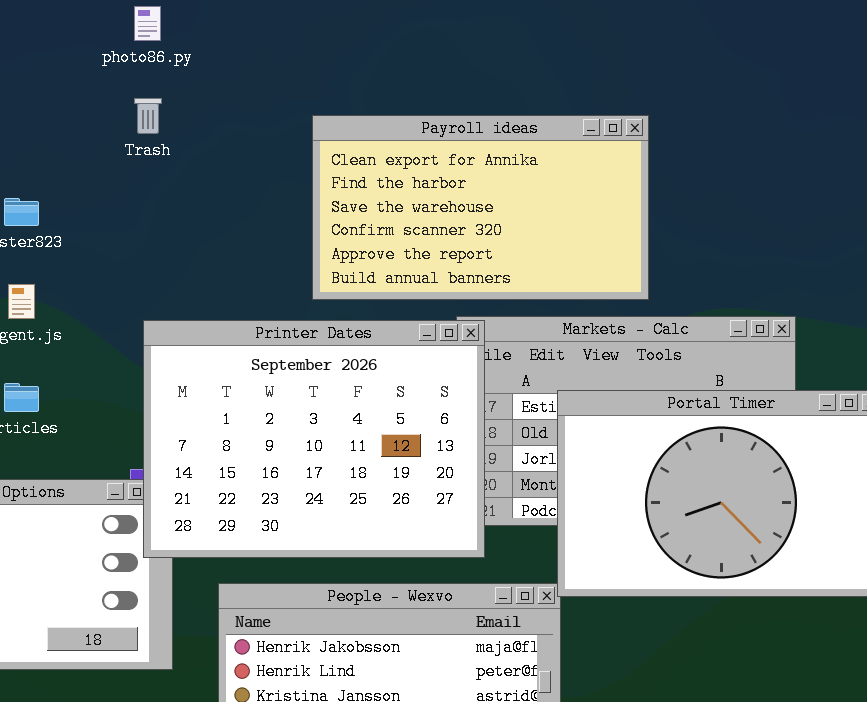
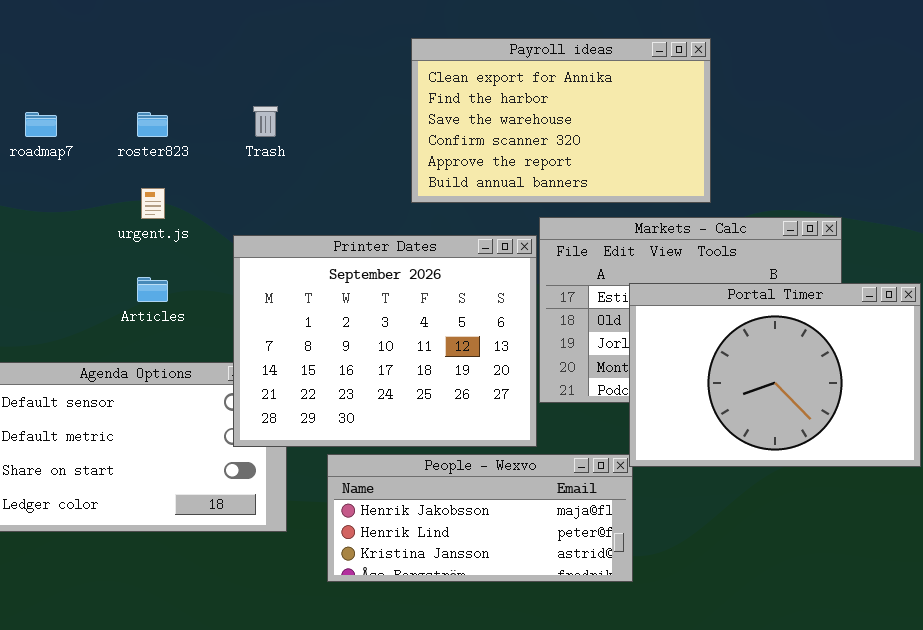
Trash: [134,98,162,134] -> [253,106,278,137], moved
Printer Dates: [143,320,485,558] -> [233,235,537,447], moved

